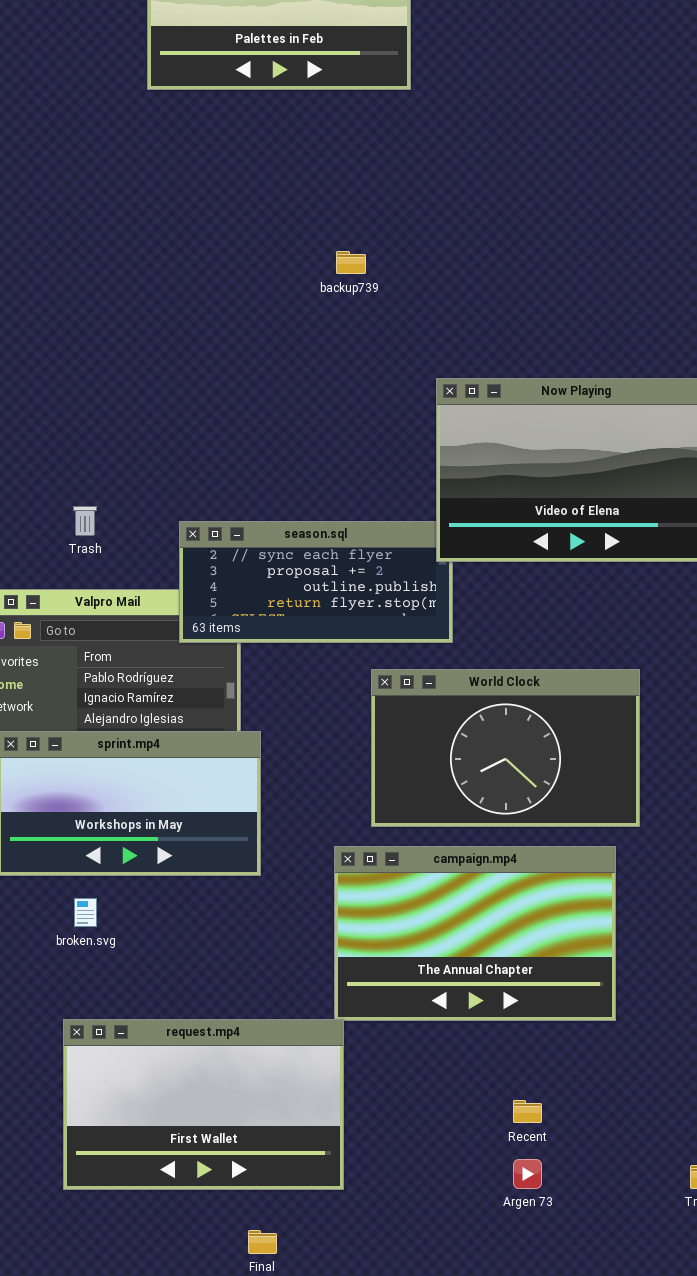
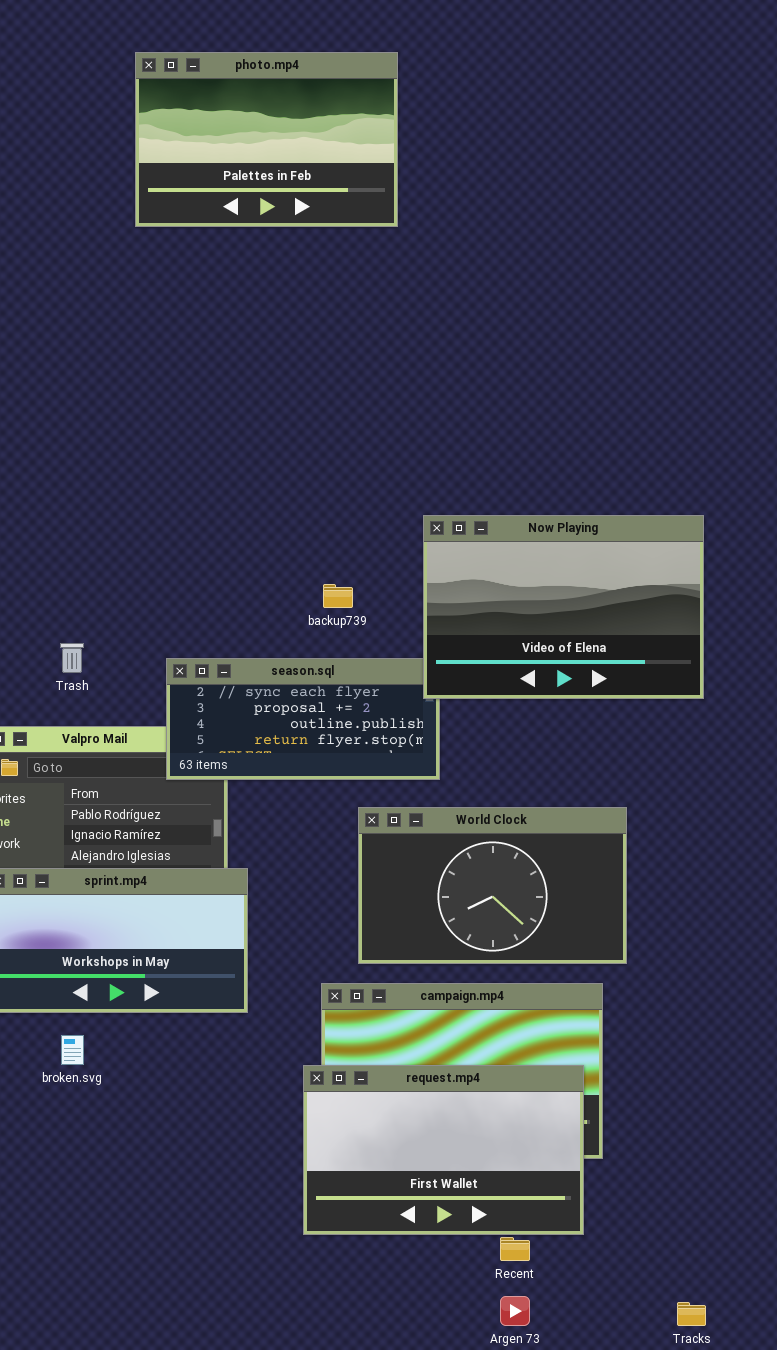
backup739: [336,251,366,274] -> [323,584,353,608], moved
request.mp4: [63,1019,344,1190] -> [303,1065,584,1235], moved

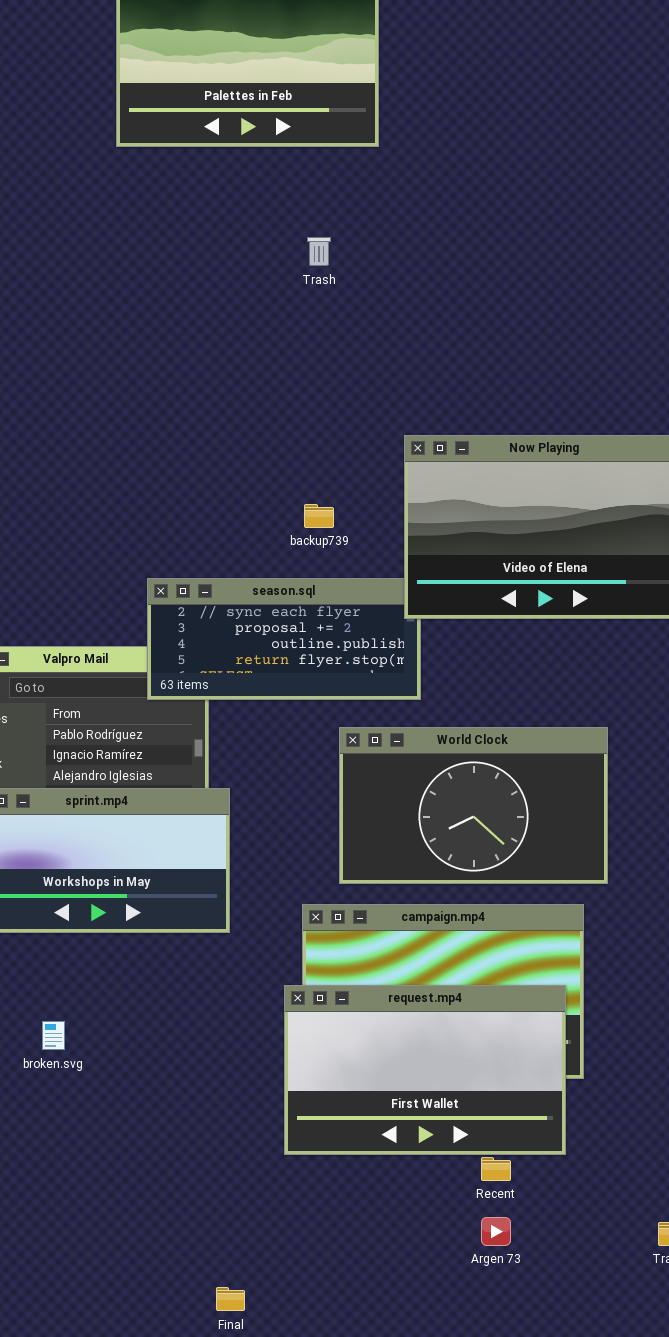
Trash: [60,643,84,673] -> [307,237,331,266], moved
broken.svg: [61,1035,84,1065] -> [42,1021,65,1050], moved

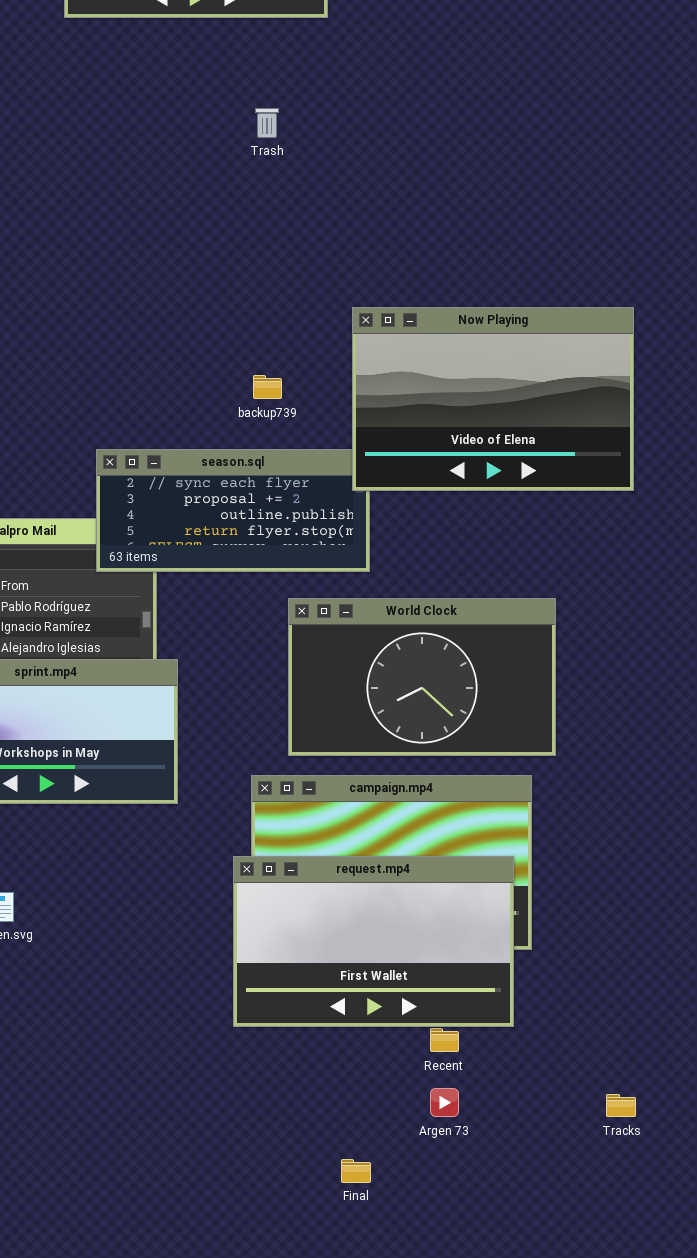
Final: [216,1287,245,1311] -> [341,1159,371,1183], moved

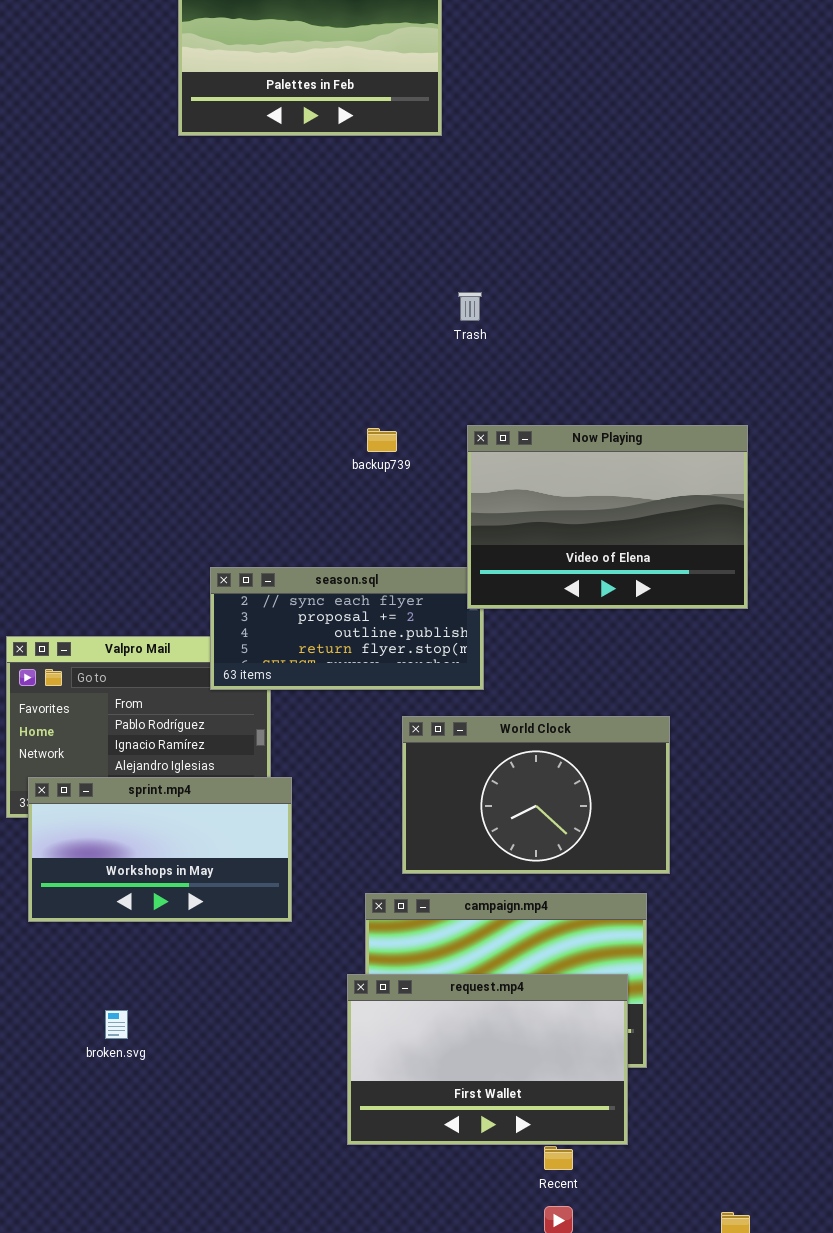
Trash: [255,108,279,138] -> [458,292,482,321], moved
backup739: [253,375,282,399] -> [367,428,397,452], moved

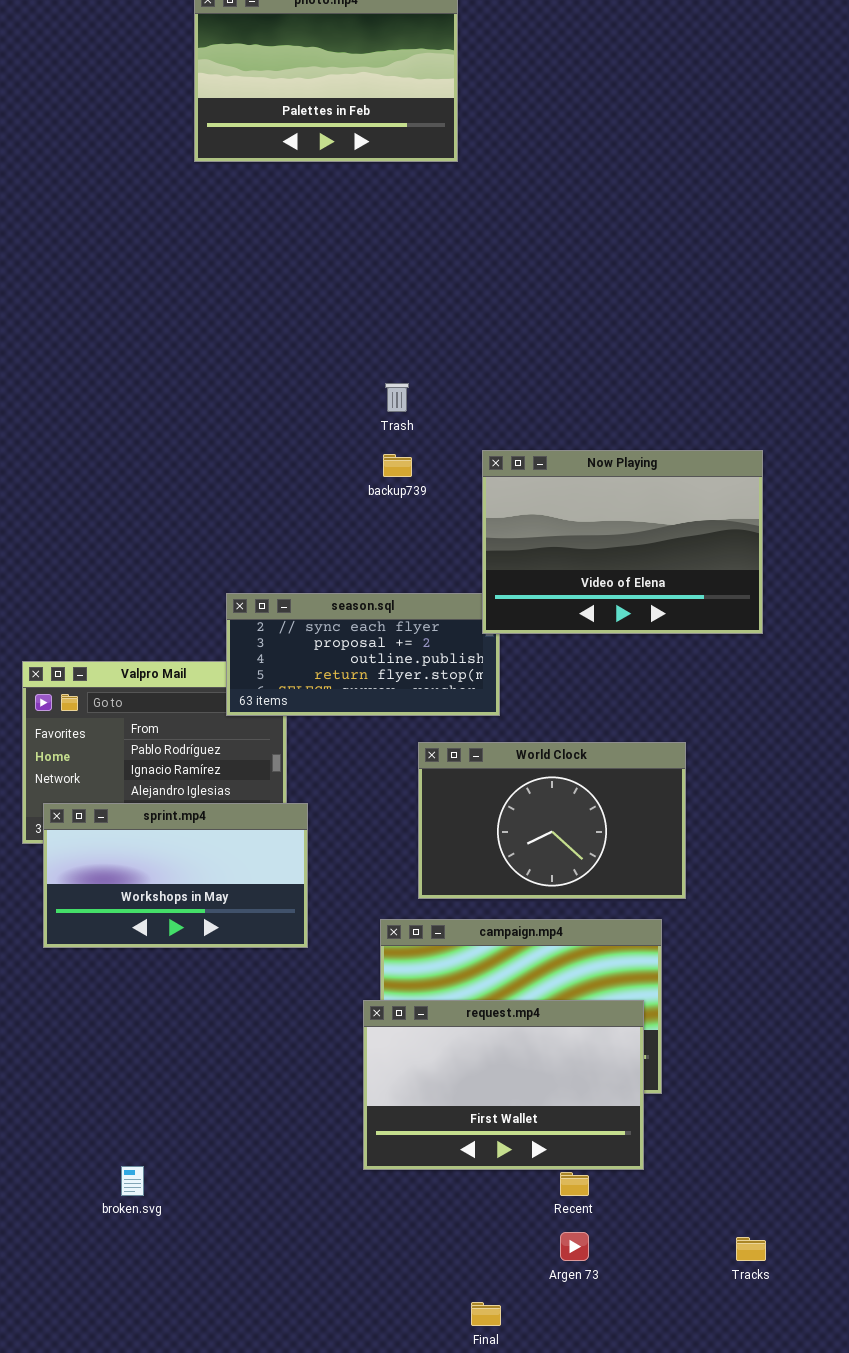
Trash: [458,292,482,321] -> [385,383,409,412], moved
broken.svg: [105,1010,128,1039] -> [121,1166,144,1196], moved

